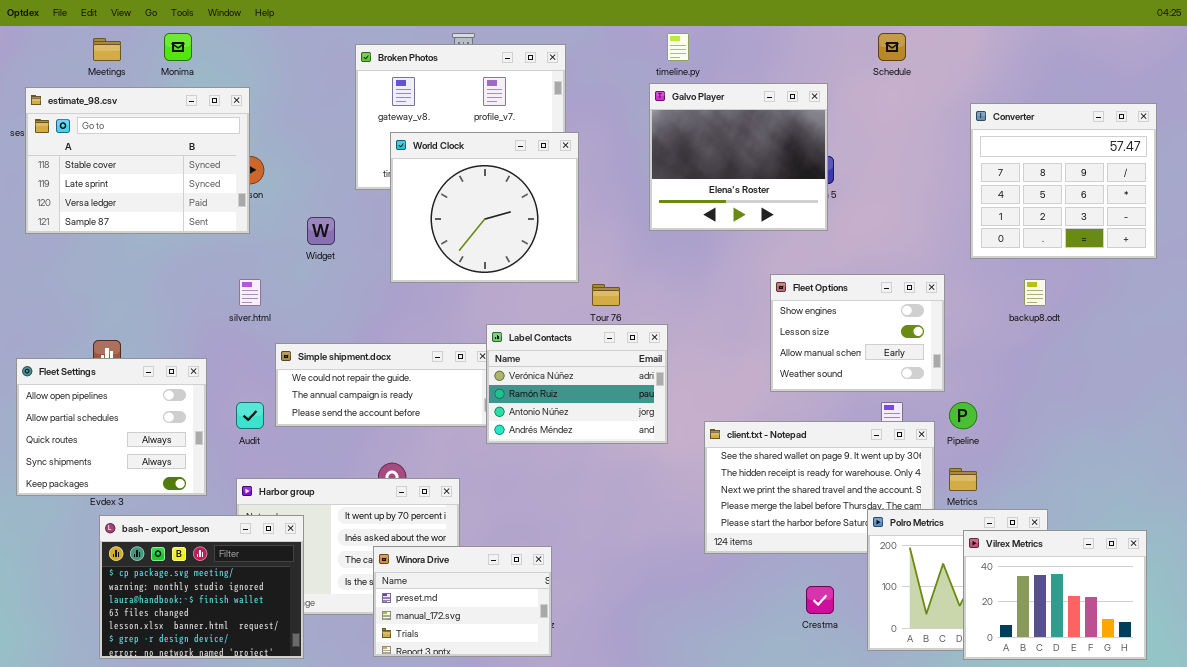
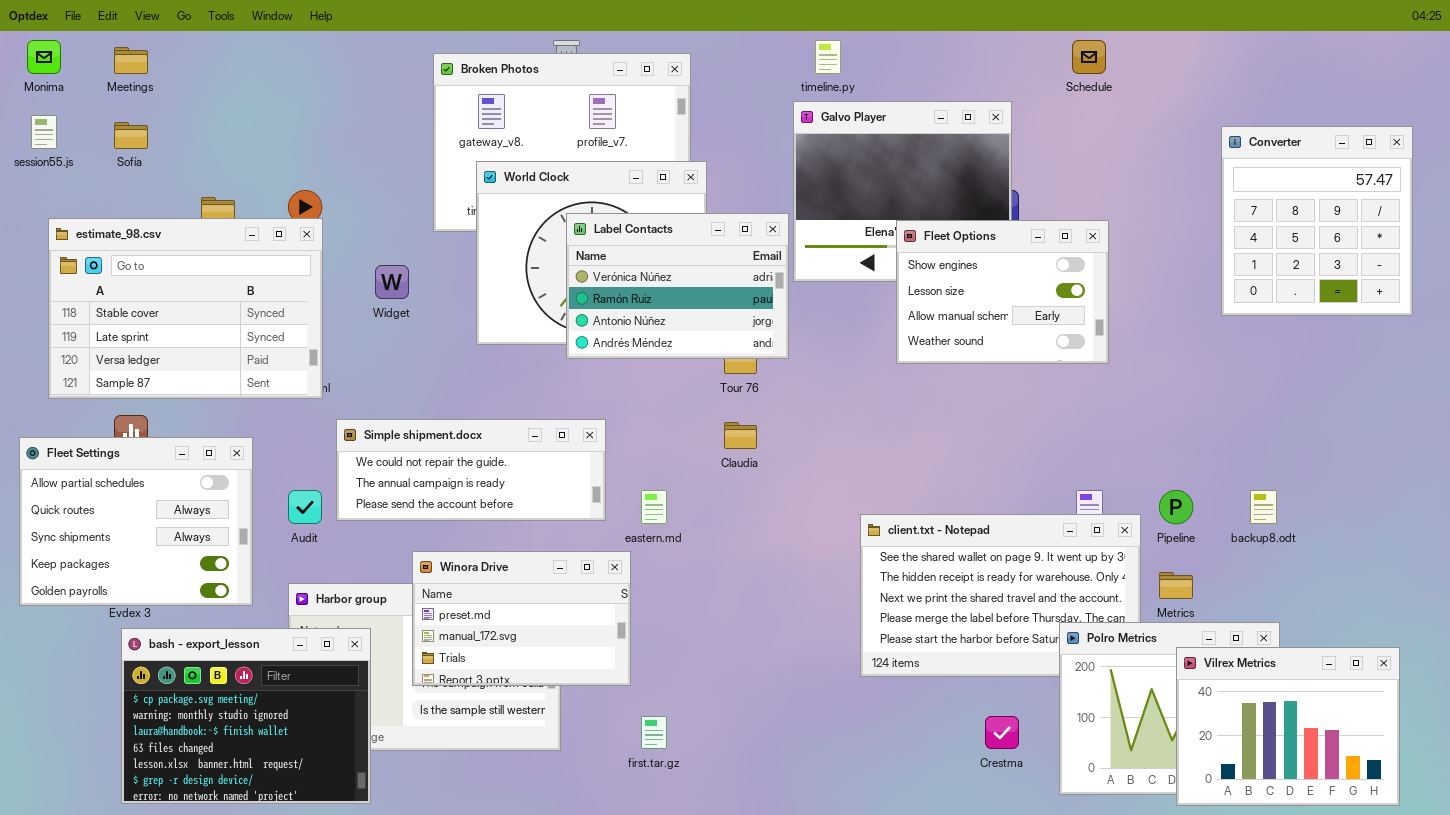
Monima: [164,33,192,61] -> [27,40,61,74], moved
estimate_98.csv: [25,87,250,234] -> [48,218,323,399], moved
Converter: [970,103,1157,259] -> [1221,126,1413,316], resized
Fleet Options: [770,274,945,392] -> [896,220,1109,364], moved
backup8.odt: [1024,279,1046,306] -> [1250,490,1277,524], moved
Label Contacts: [486,324,668,444] -> [566,213,789,359], moved
Fleet Settings: [16,358,207,496] -> [19,437,253,606], scrolled down 1 row
Winora Drive: [373,546,552,657] -> [412,551,631,686], moved

